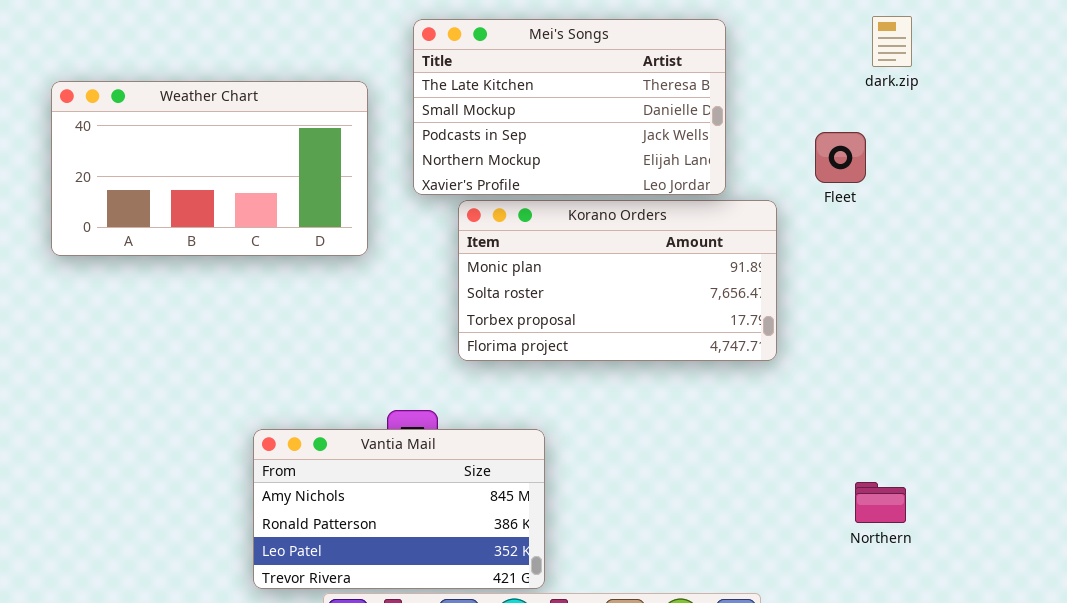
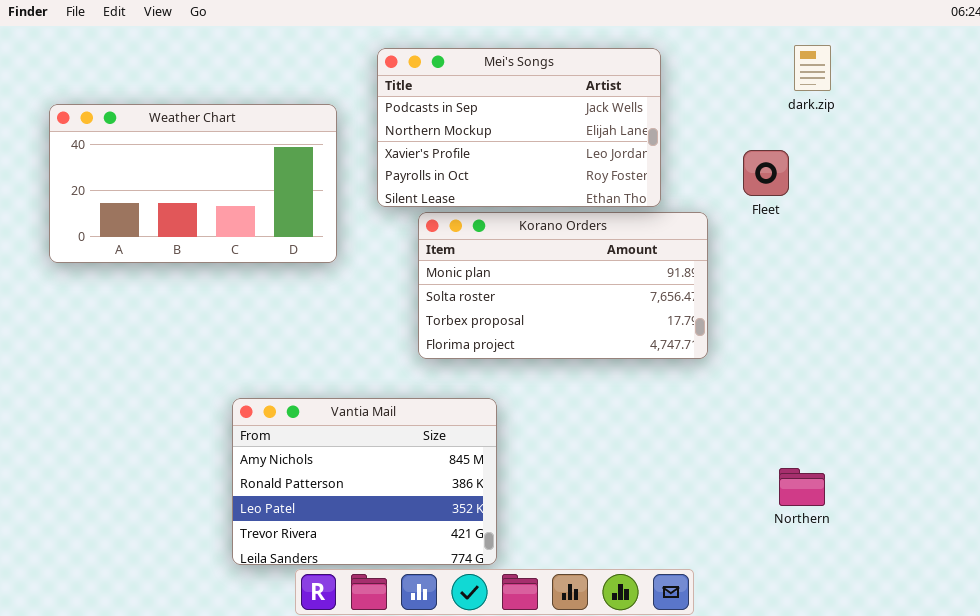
Mei's Songs: [413,19,726,195] -> [377,48,661,207], scrolled down 2 rows
Vantia Mail: [253,429,545,589] -> [232,398,497,565], resized

